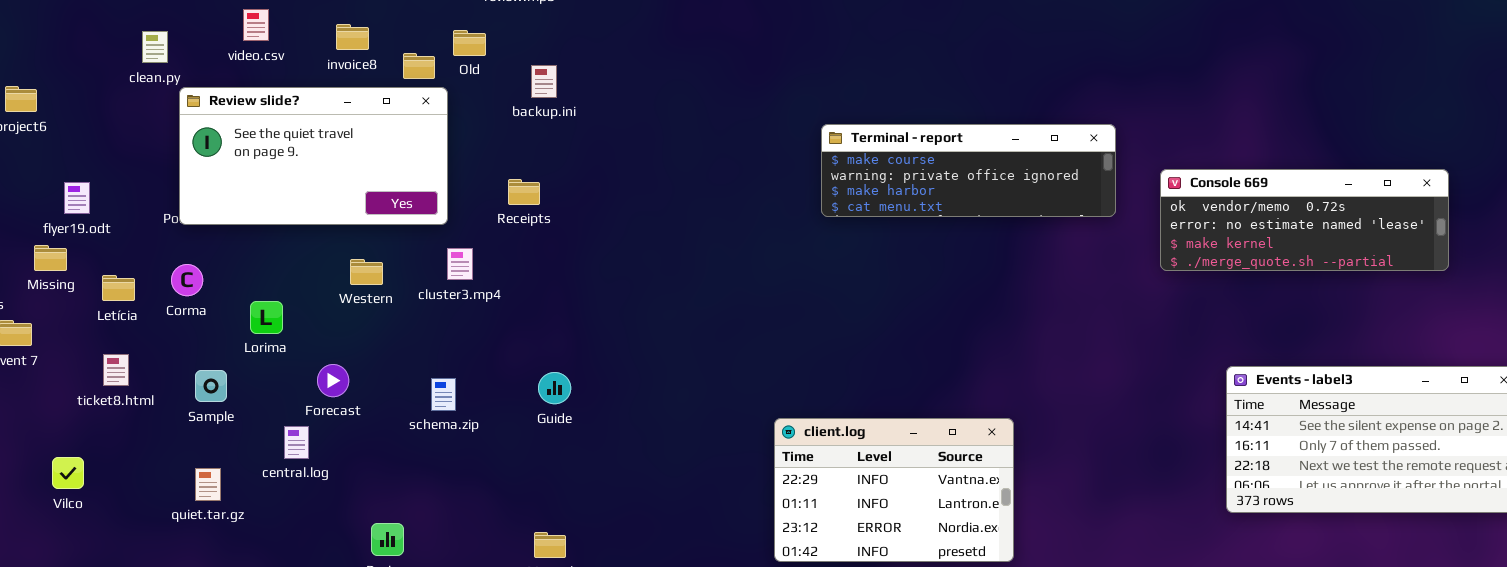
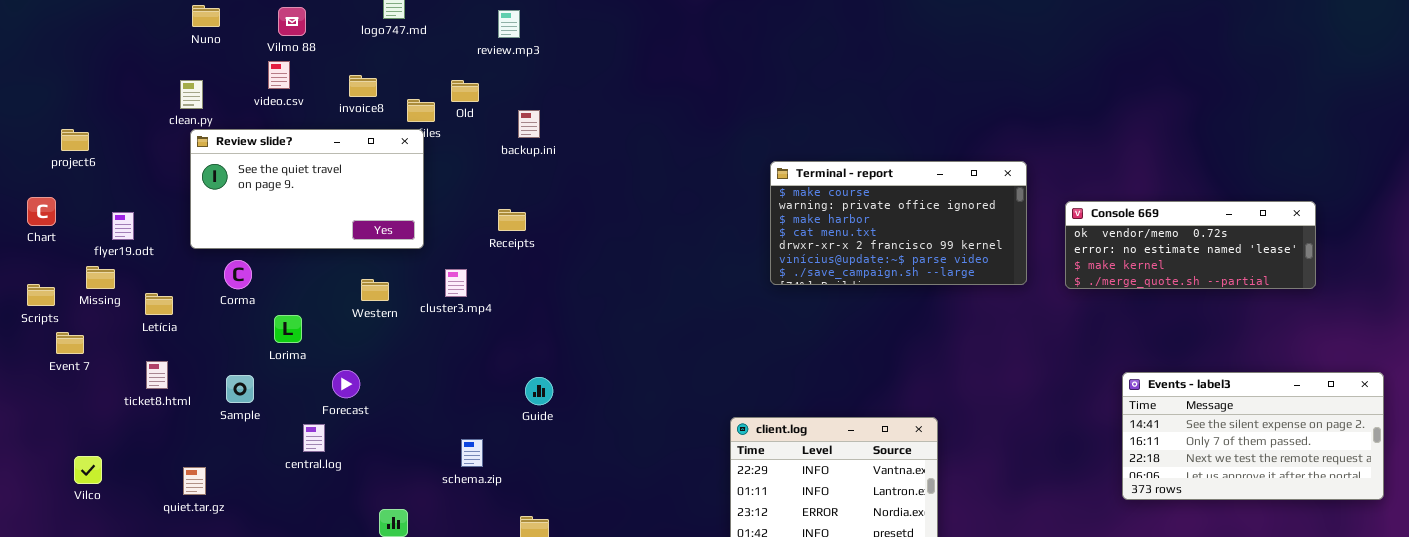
Review slide?: [179,87,448,225] -> [190,129,424,249], moved
Terminal - report: [821,124,1116,217] -> [770,161,1027,285], resized
Corma: [171,264,203,296] -> [224,260,252,289], moved
schema.zip: [431,378,456,411] -> [461,439,483,467], moved
Vilco: [52,457,84,489] -> [74,456,102,484], moved
quiet.tar.gz: [195,468,221,501] -> [183,467,206,495], moved

